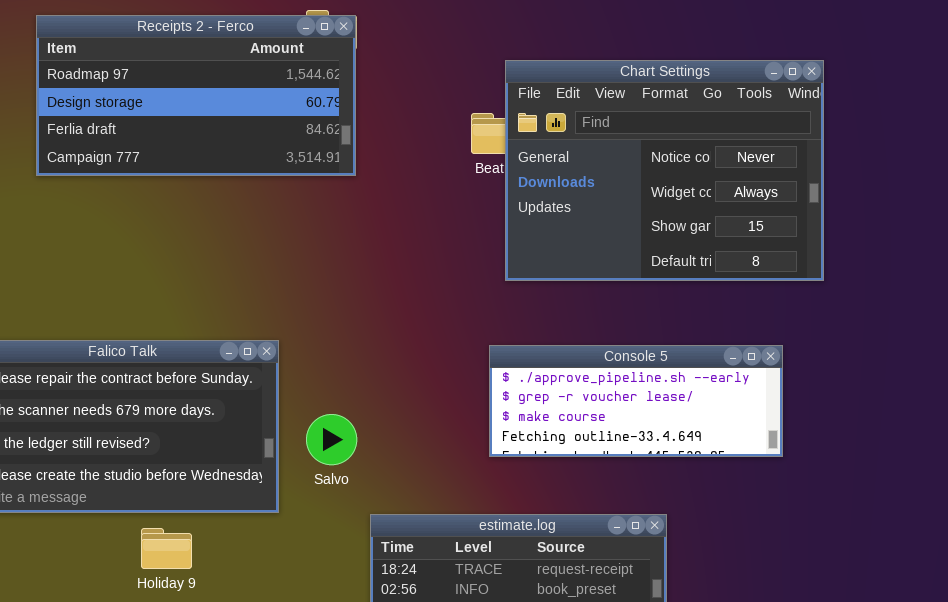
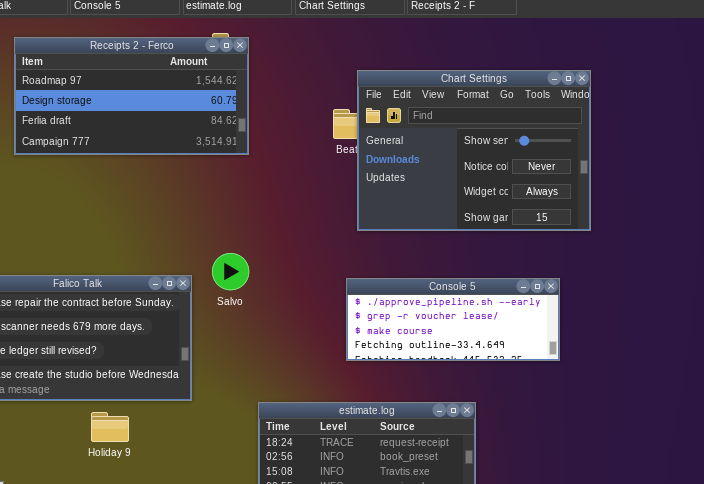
Chart Settings: [505,60,824,281] -> [357,70,591,231], scrolled up 1 row
Salvo: [306,414,357,465] -> [212,253,249,290], moved

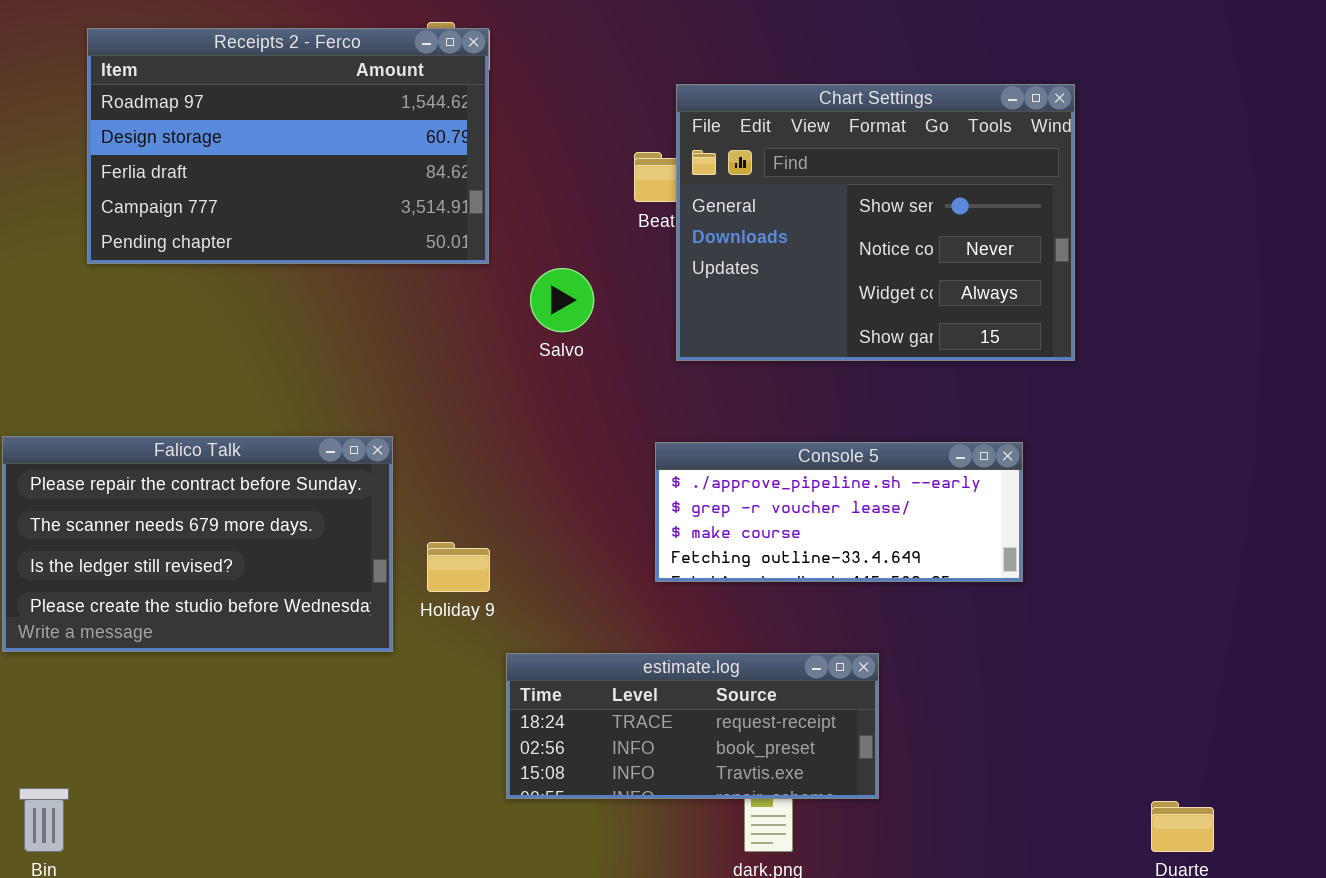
Receipts 2 - Ferco: [14,37,249,155] -> [87,28,489,264], resized
Salvo: [212,253,249,290] -> [530,268,594,332], moved
Holiday 9: [91,412,129,442] -> [427,542,490,592], moved

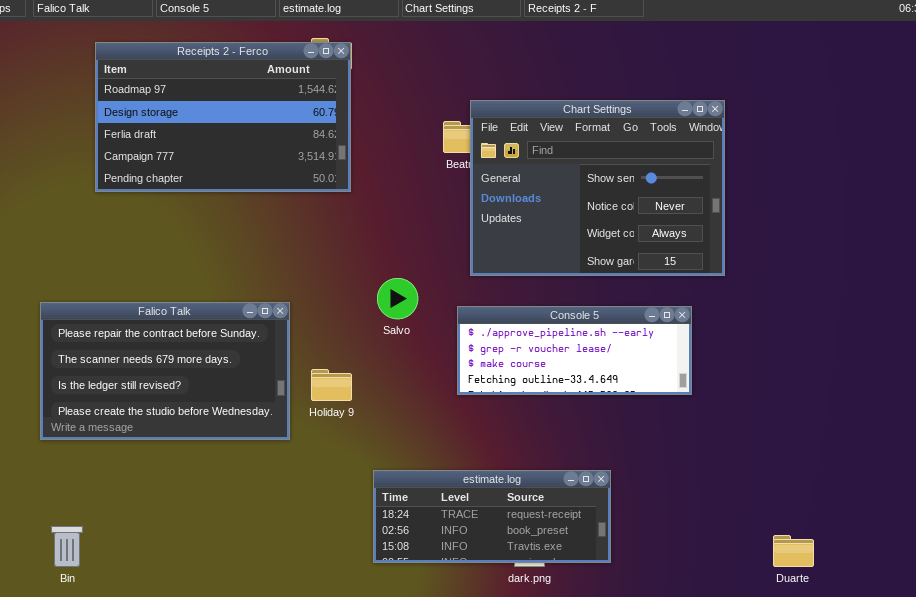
Chart Settings: [676,84,1075,361] -> [470,100,725,276], moved
Salvo: [530,268,594,332] -> [377,278,418,319], moved
estimate.log: [506,653,879,799] -> [373,470,611,563], moved

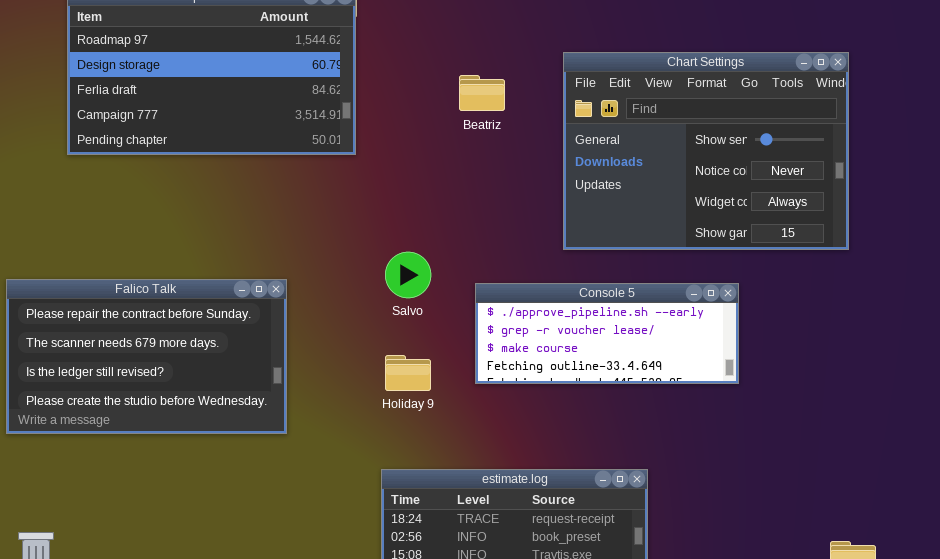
Chart Settings: [470,100,725,276] -> [563,52,849,250], moved
Holiday 9: [311,369,352,401] -> [385,355,431,391], moved

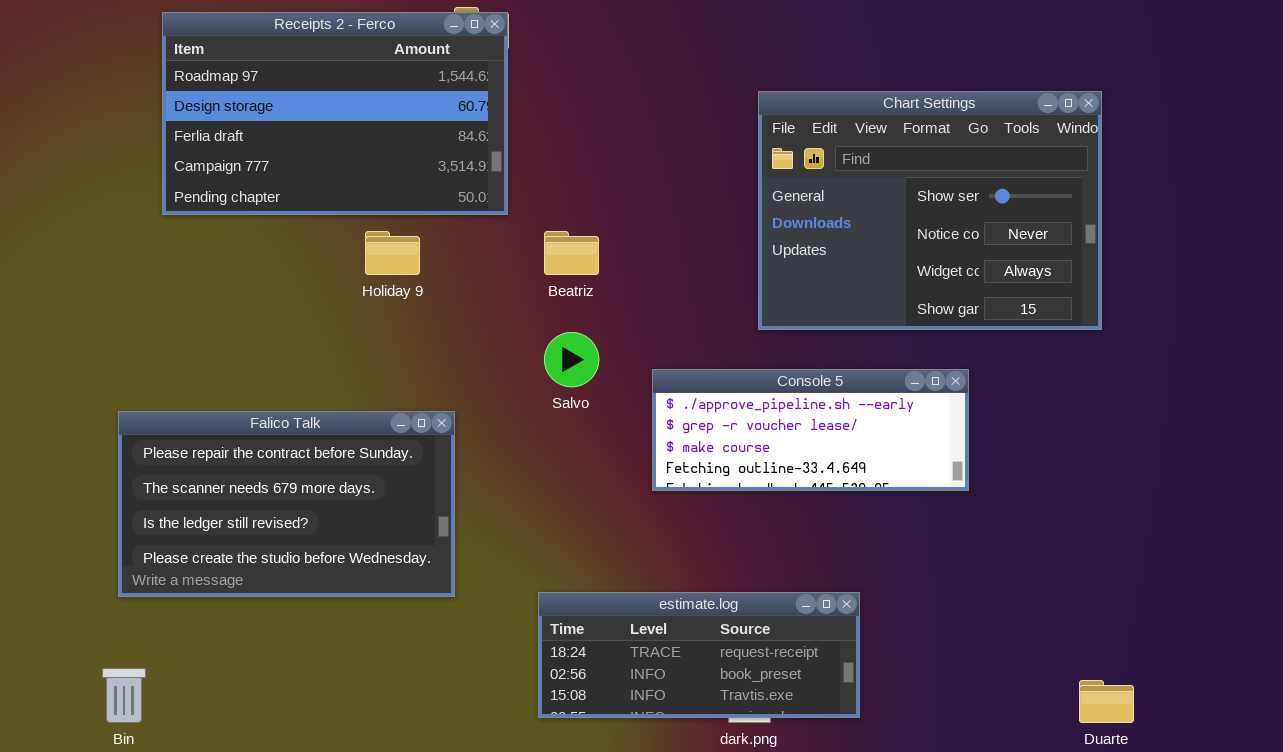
Beatriz: [459,75,505,111] -> [544,231,599,275], moved
Falico Talk: [6,279,287,434] -> [118,411,455,597], moved
Holiday 9: [385,355,431,391] -> [365,231,420,275], moved

